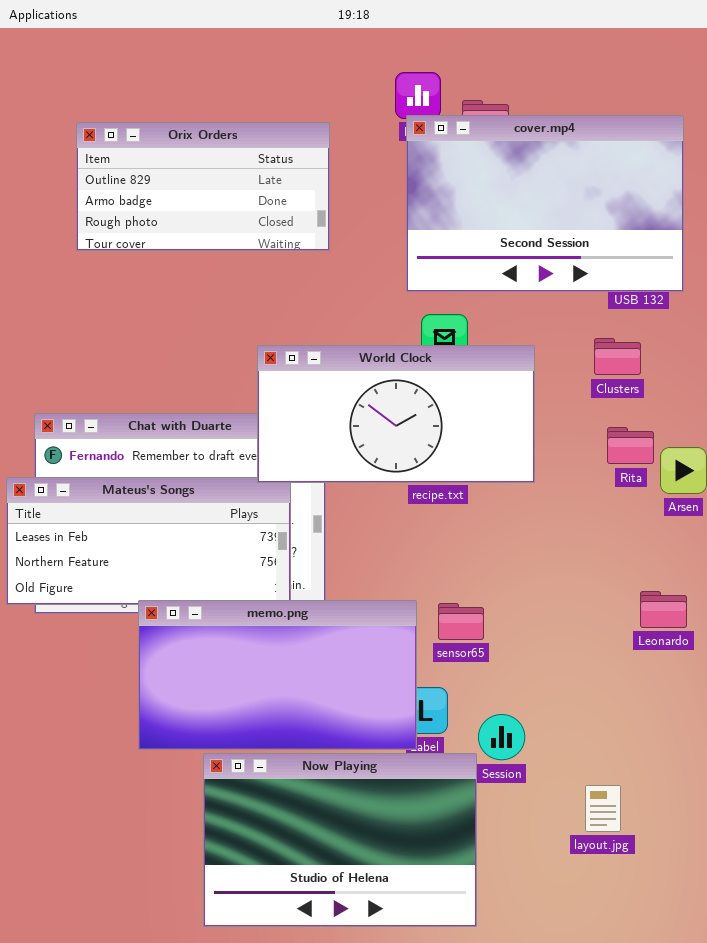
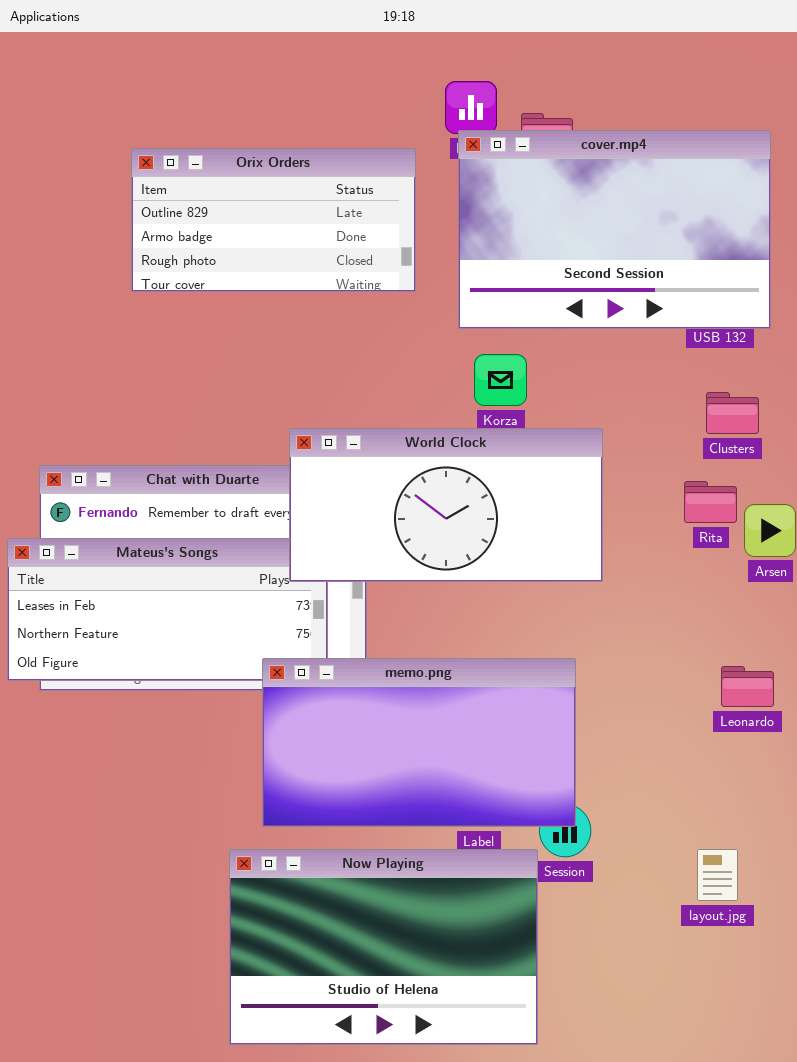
Orix Orders: [76,122,330,251] -> [131,148,416,292], moved
Clusters: [594,338,641,375] -> [706,392,759,434], moved
World Clock: [257,345,535,483] -> [289,428,603,582], moved
memo.png: [138,600,417,750] -> [262,658,576,827], moved
layout.jpg: [585,785,621,832] -> [697,849,738,901], moved

